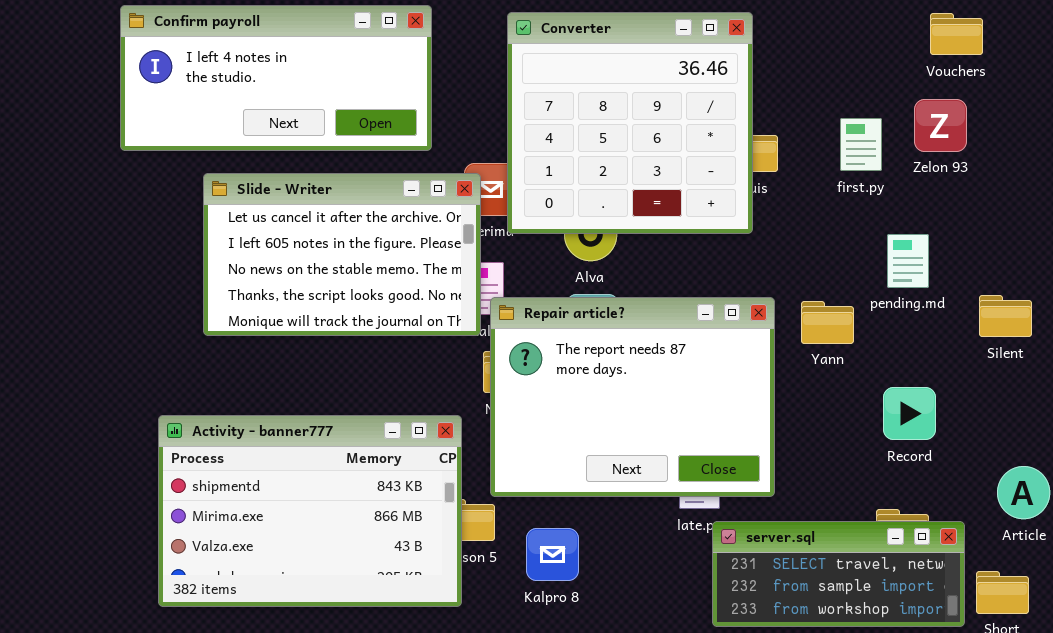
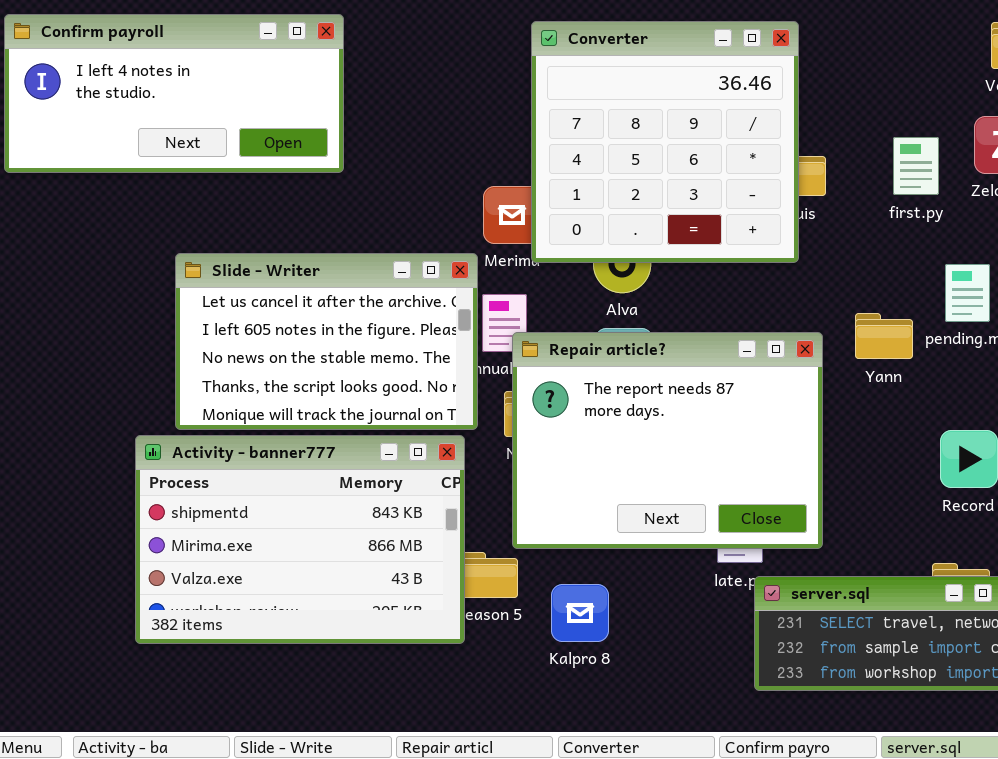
Confirm payroll: [120,5,432,151] -> [4,14,344,173], moved
Slide - Writer: [203,173,481,336] -> [175,253,478,430], moved
Yann: [801,301,854,344] -> [855,313,913,359], moved
Activity - banner777: [158,415,462,607] -> [135,435,465,644], moved

